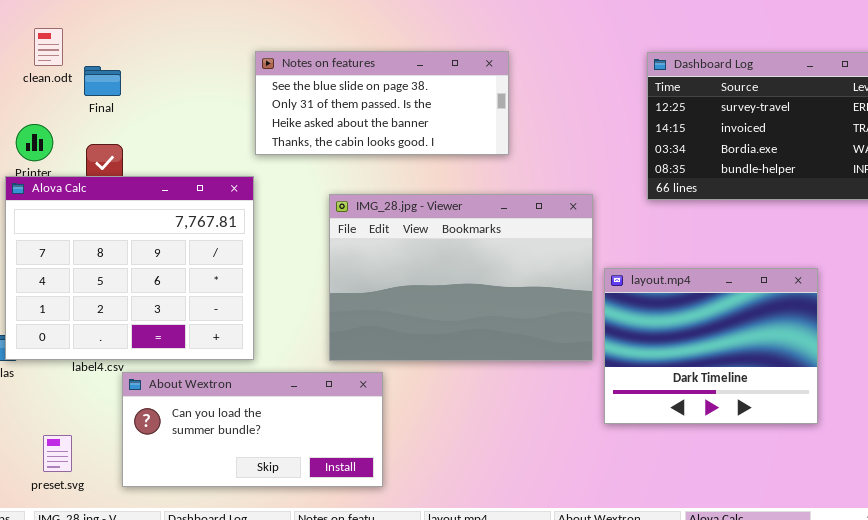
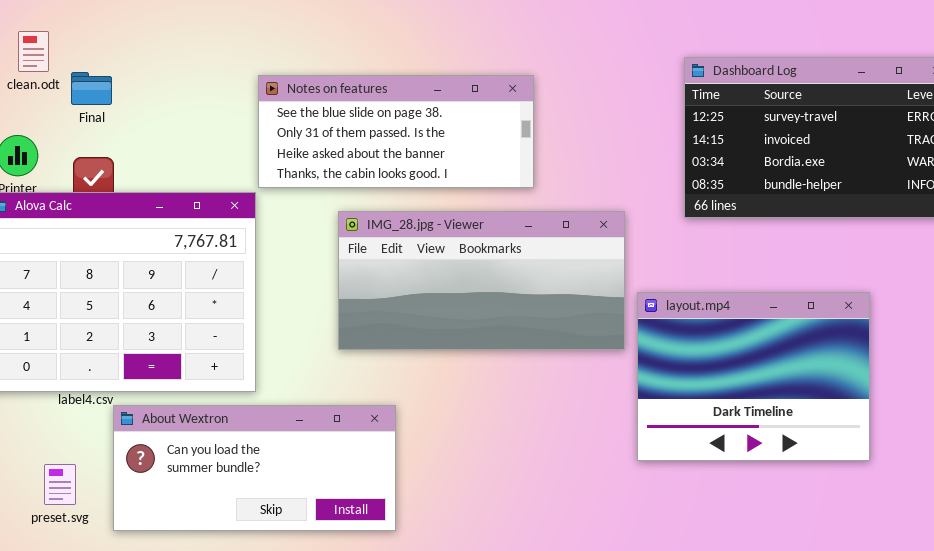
Notes on features: [255,51,509,155] -> [258,75,534,188], moved
IMG_28.jpg - Viewer: [329,194,593,361] -> [338,211,625,350], resized
preset.svg: [43,435,72,472] -> [44,464,76,505], moved

